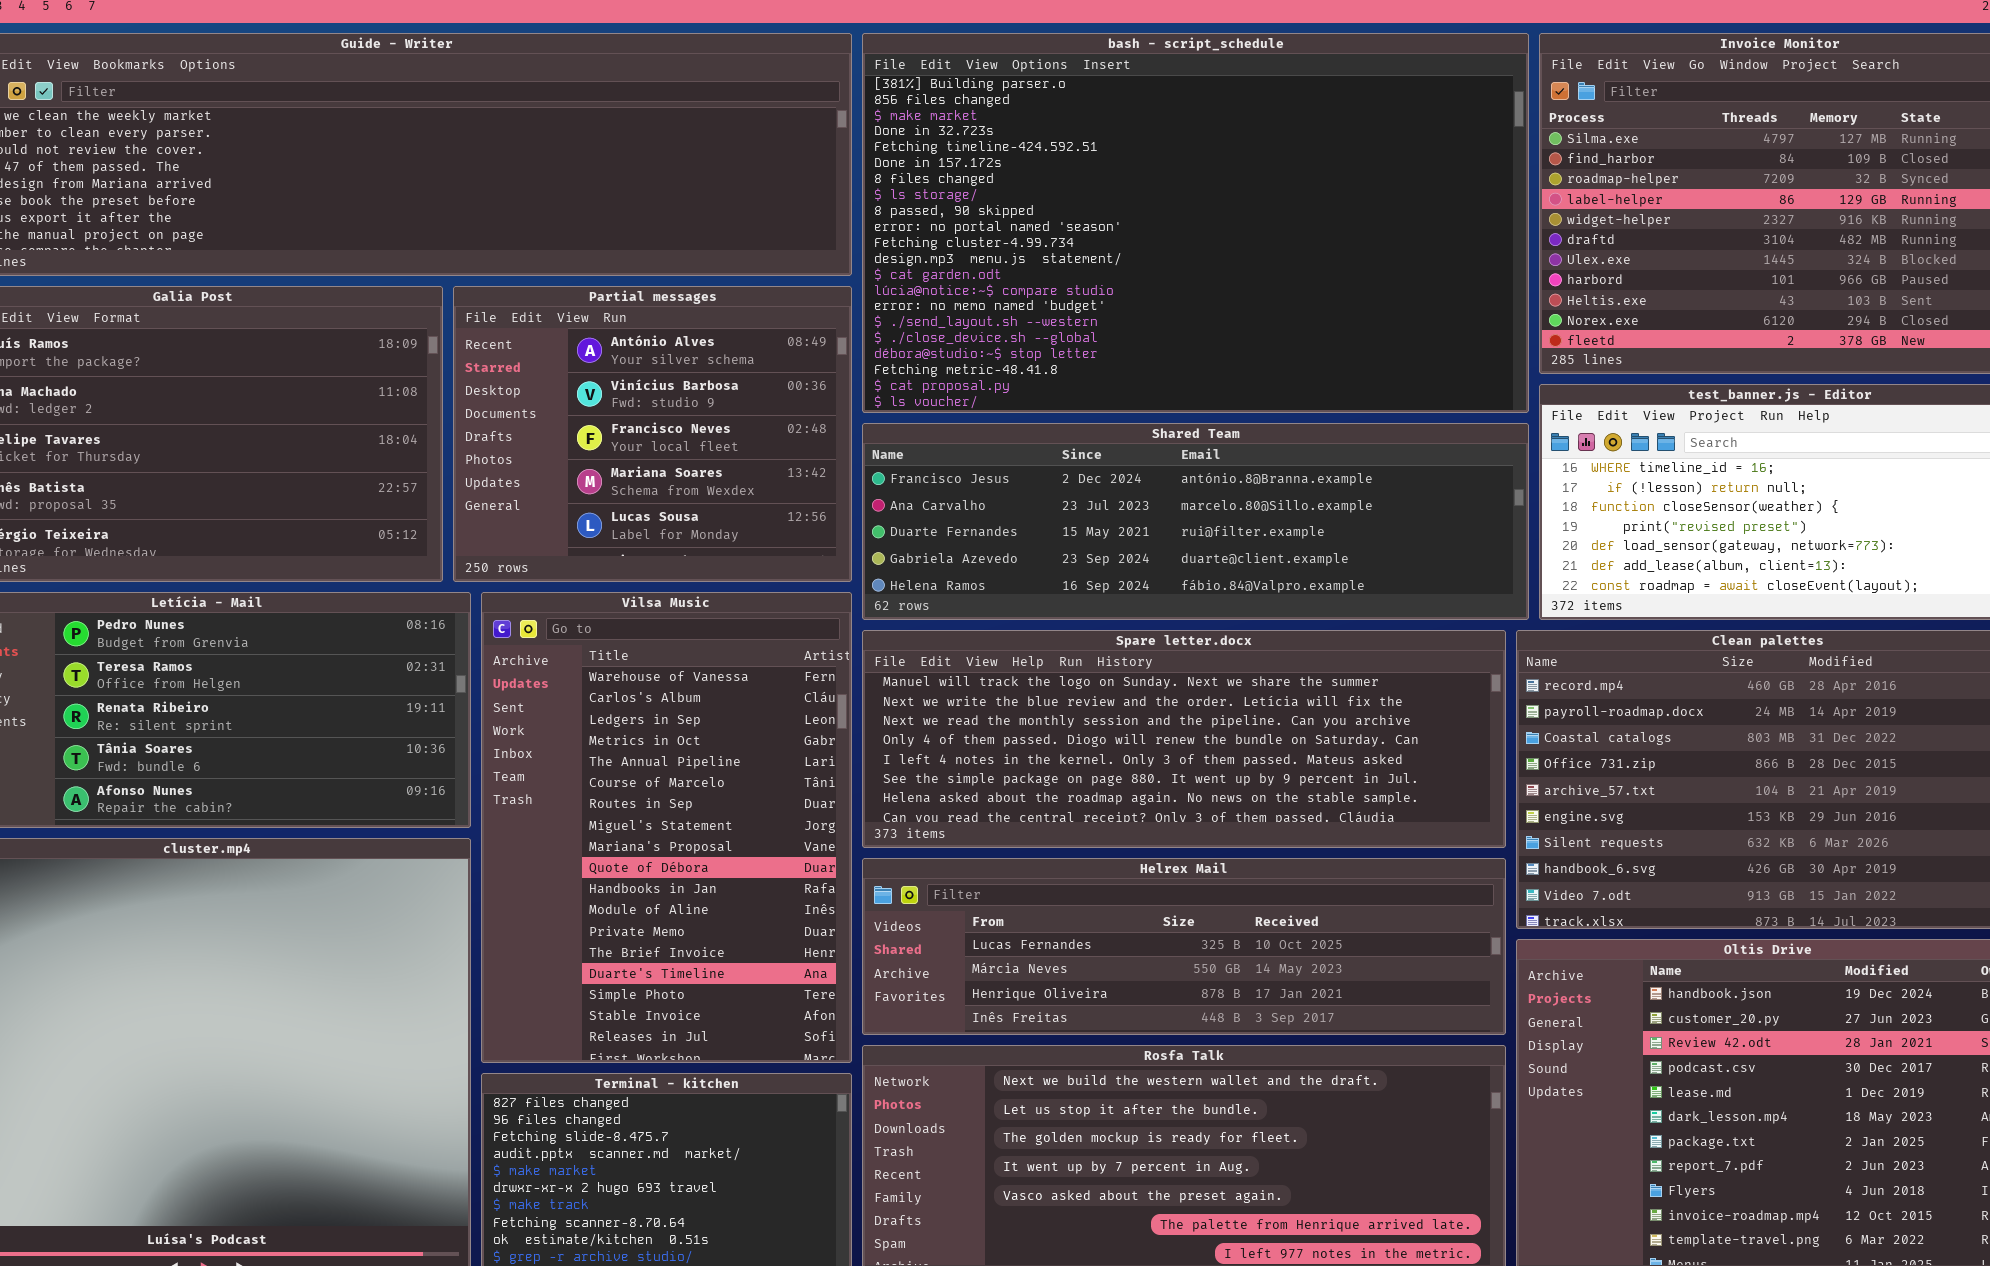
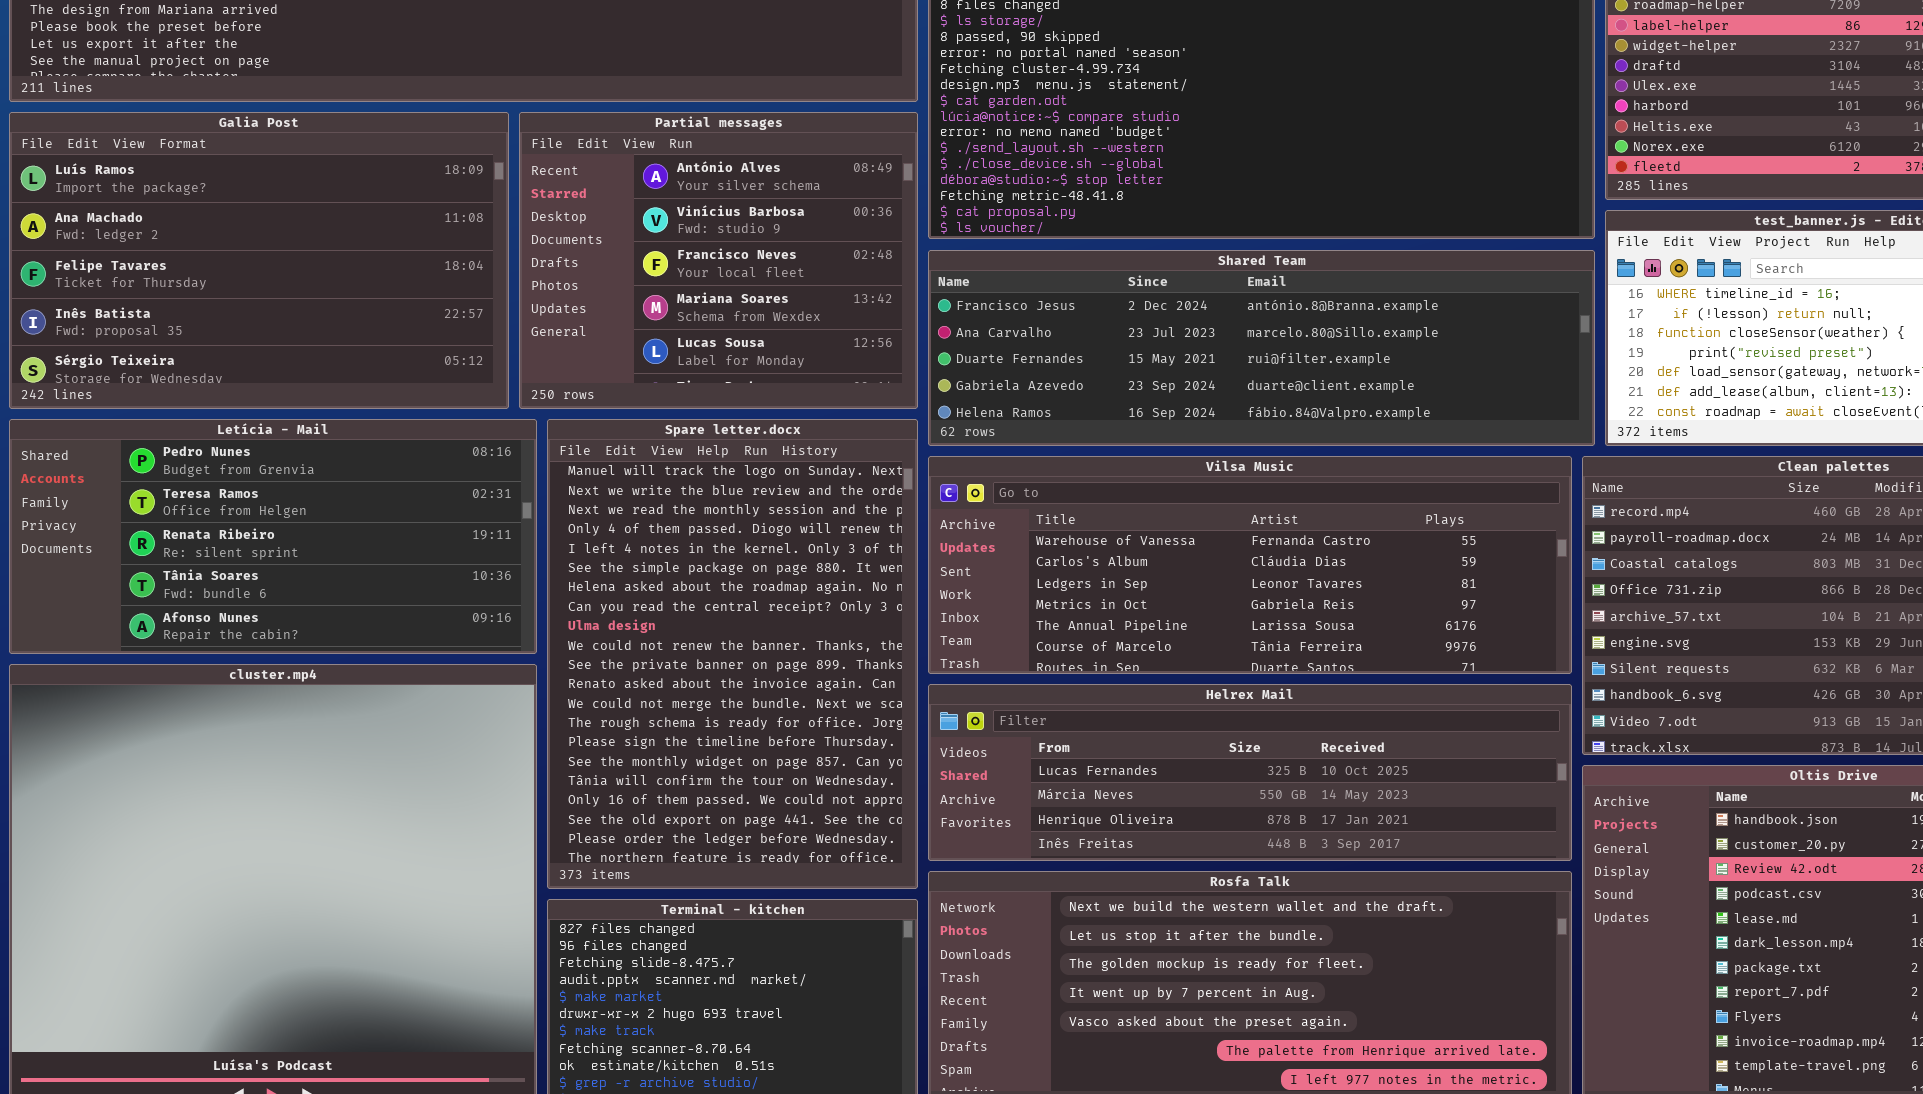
Vilsa Music: [481,592,852,1063] -> [928,456,1572,674], moved, resized
Spare letter.docx: [862,630,1506,848] -> [547,419,918,889], moved, resized

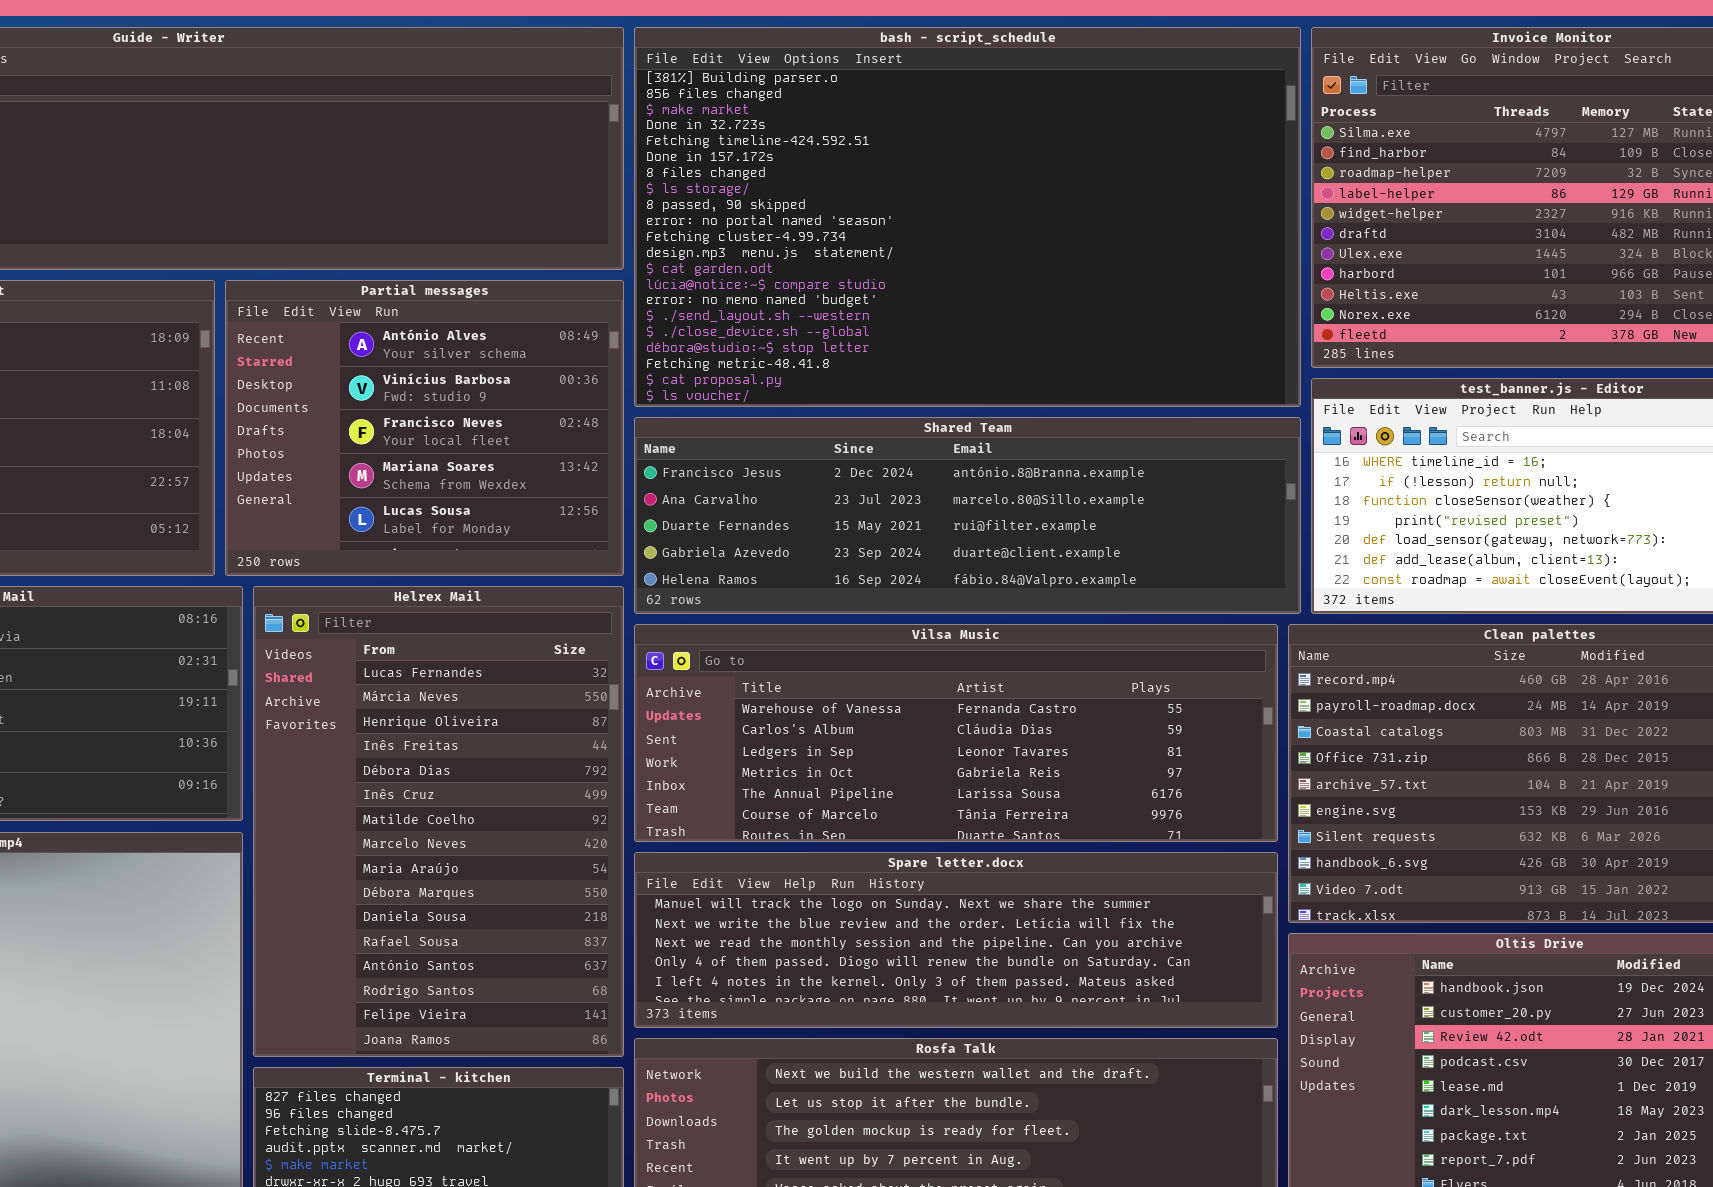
Spare letter.docx: [547,419,918,889] -> [634,852,1278,1028], moved, resized
Helrex Mail: [928,684,1572,861] -> [253,586,624,1057], moved, resized

